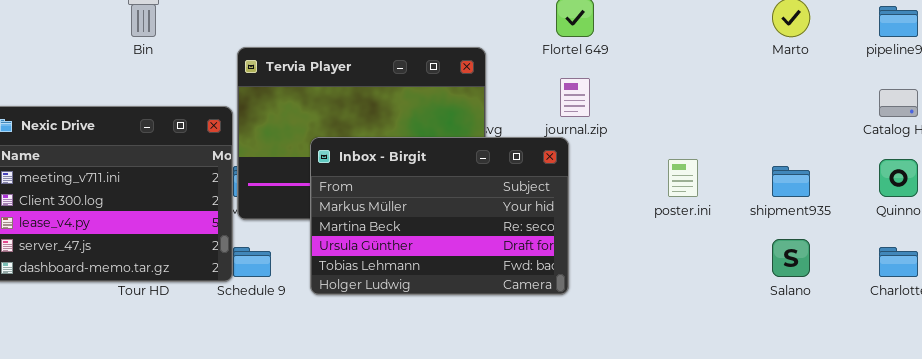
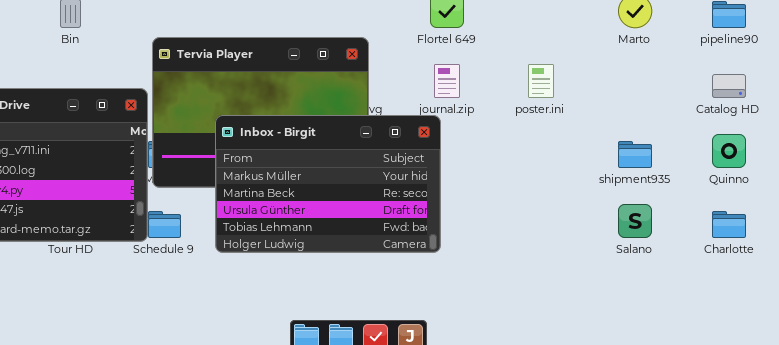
poster.ini: [668,159,698,197] -> [528,64,554,98], moved

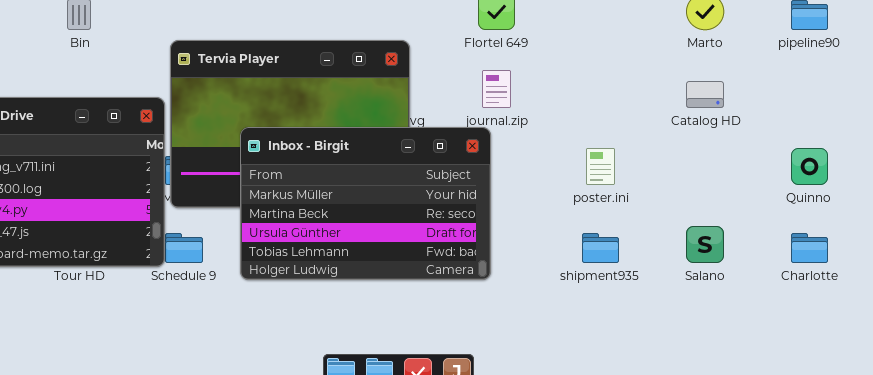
poster.ini: [528,64,554,98] -> [586,148,615,185], moved
Catalog HD: [712,74,746,98] -> [686,81,724,108], moved
shipment935: [618,141,652,168] -> [582,233,619,263], moved

